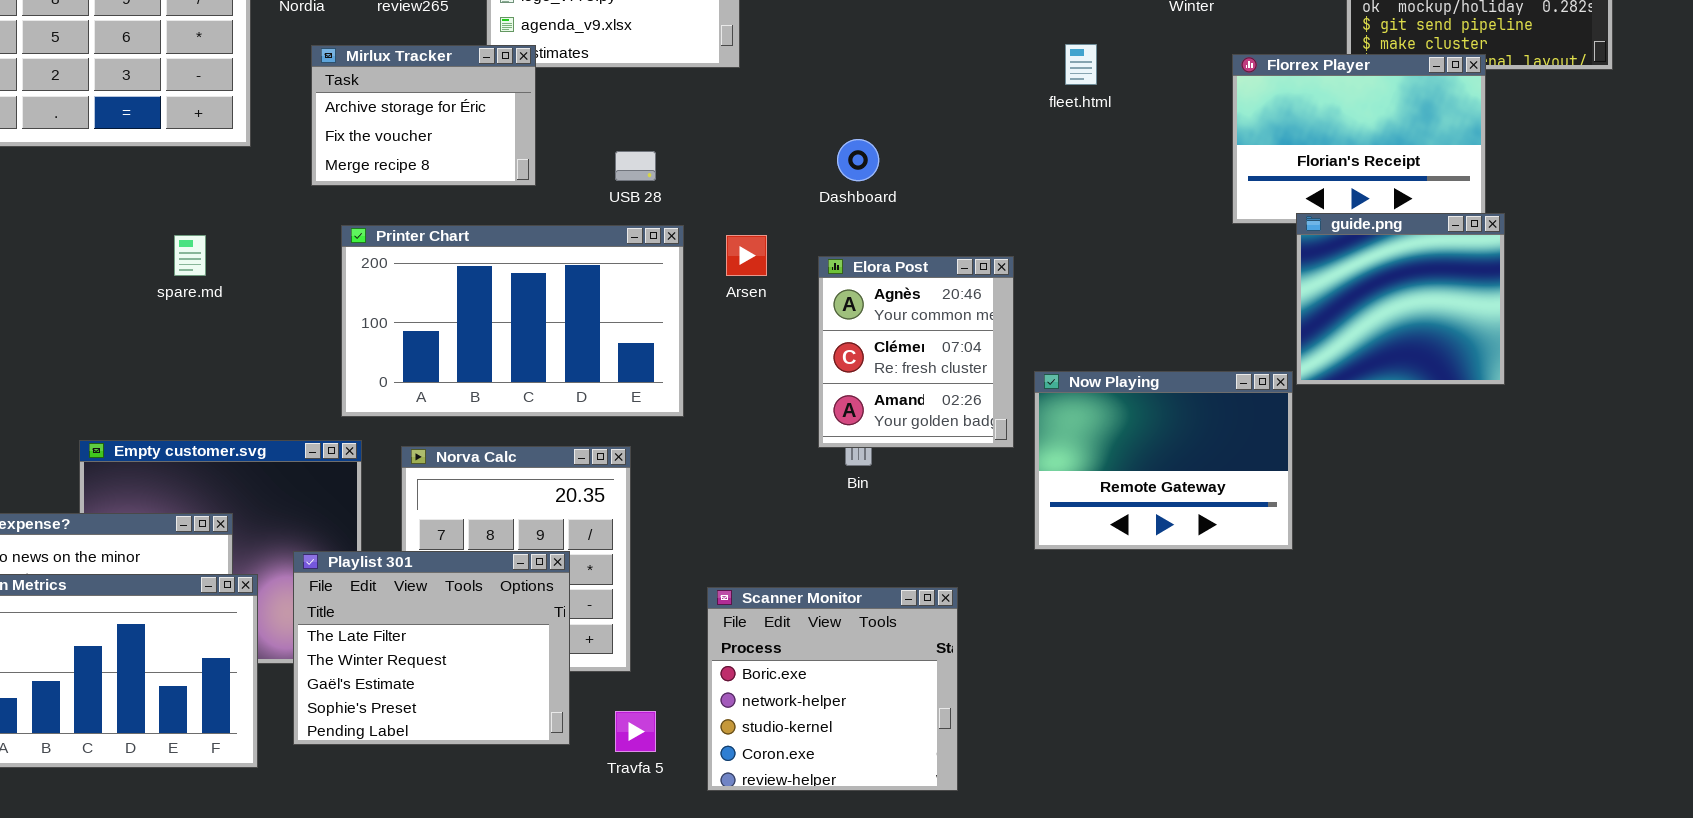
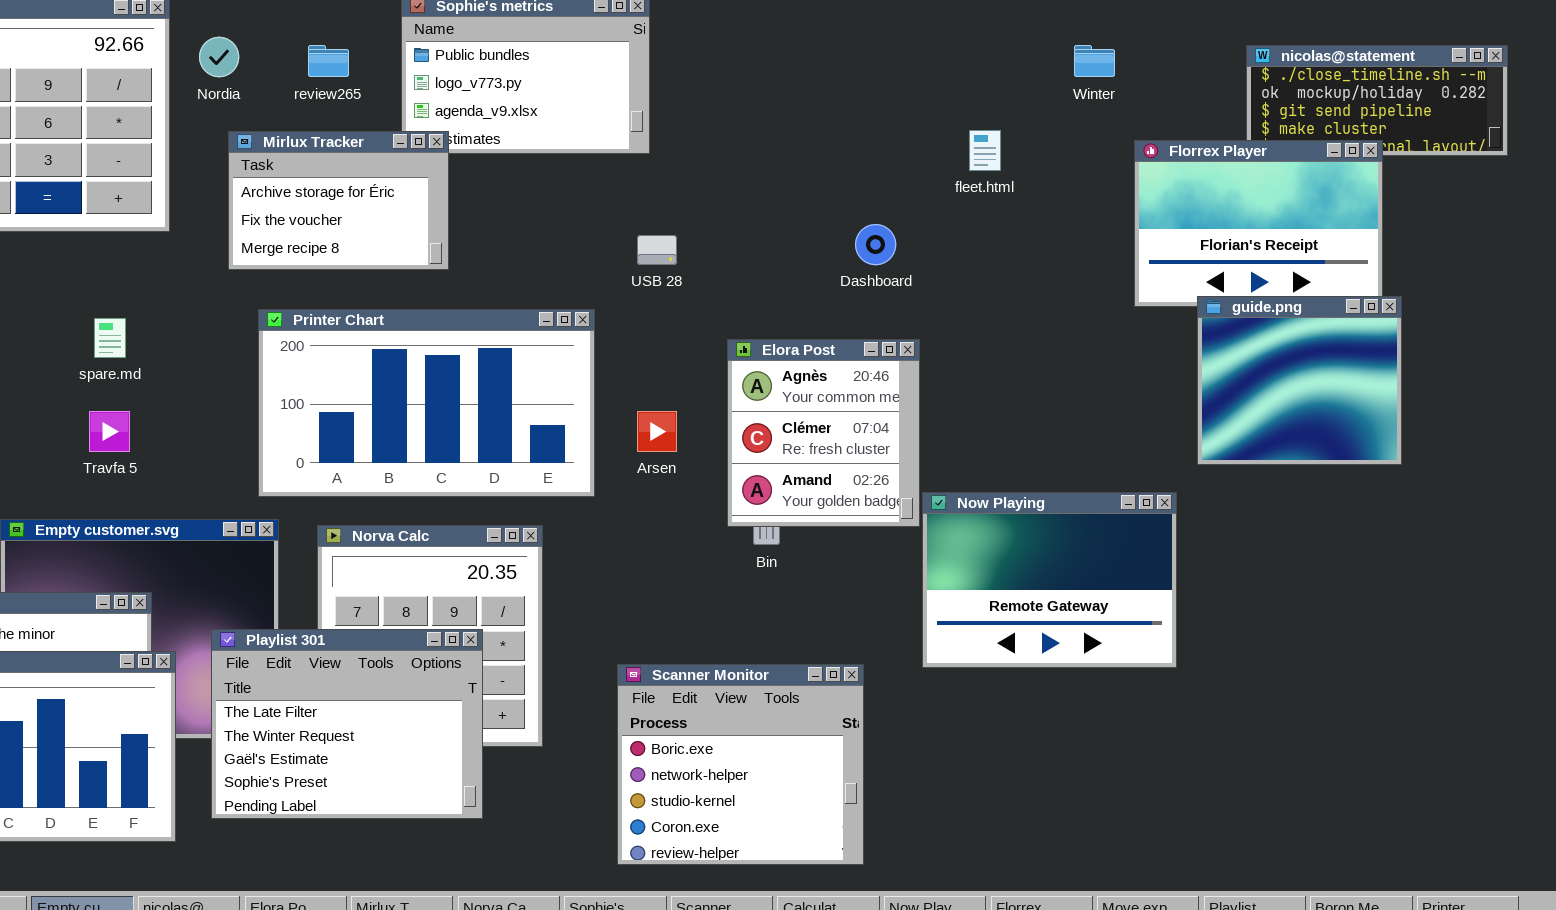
Dashboard: [837,139,879,181] -> [855,224,896,265], moved
USB 28: [615,151,656,181] -> [637,235,677,265], moved
Arsen: [726,235,767,276] -> [637,411,677,452], moved
Now Playing: [1034,371,1293,550] -> [922,492,1177,668], moved
Travfa 5: [615,711,656,752] -> [89,411,130,452], moved

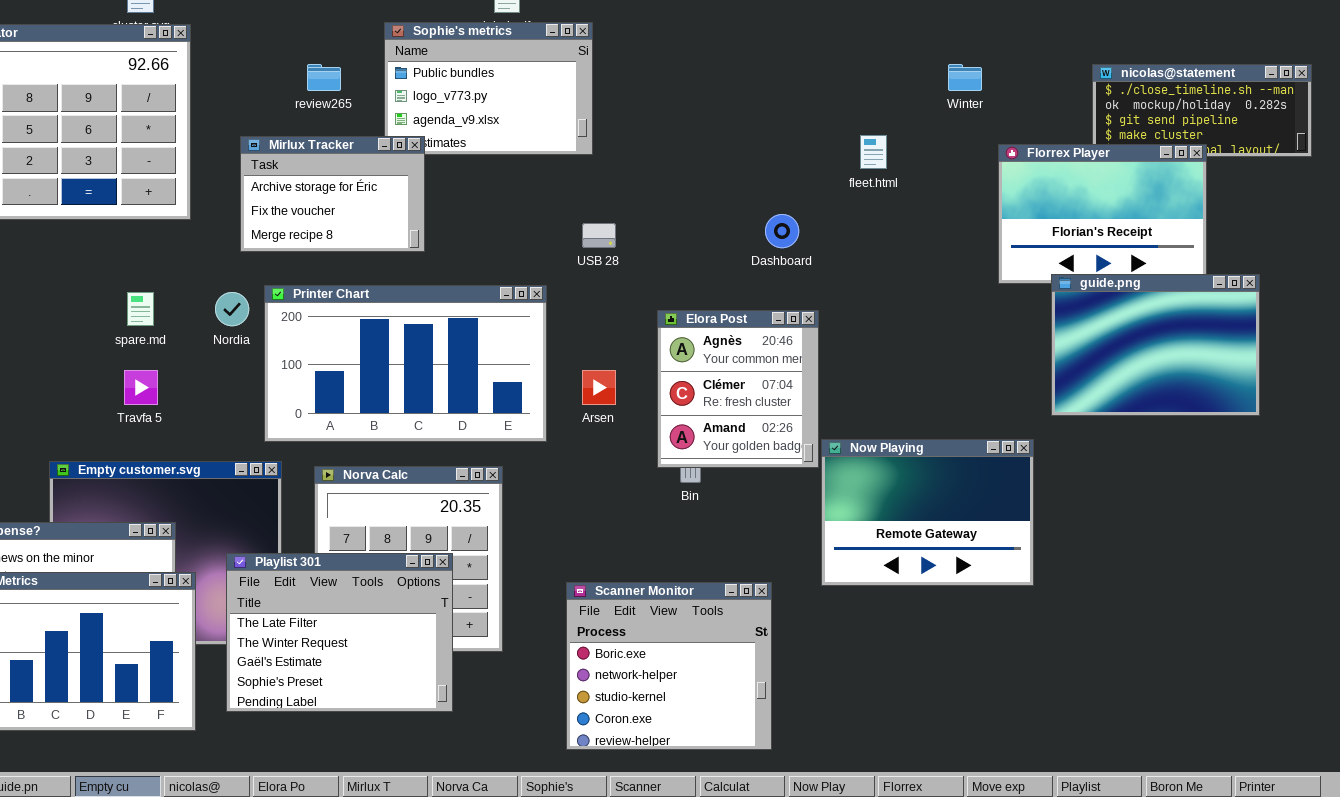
Nordia: [199,37,239,77] -> [215,292,249,326], moved
guide.png: [1197,296,1402,465] -> [1051,274,1260,416], resized

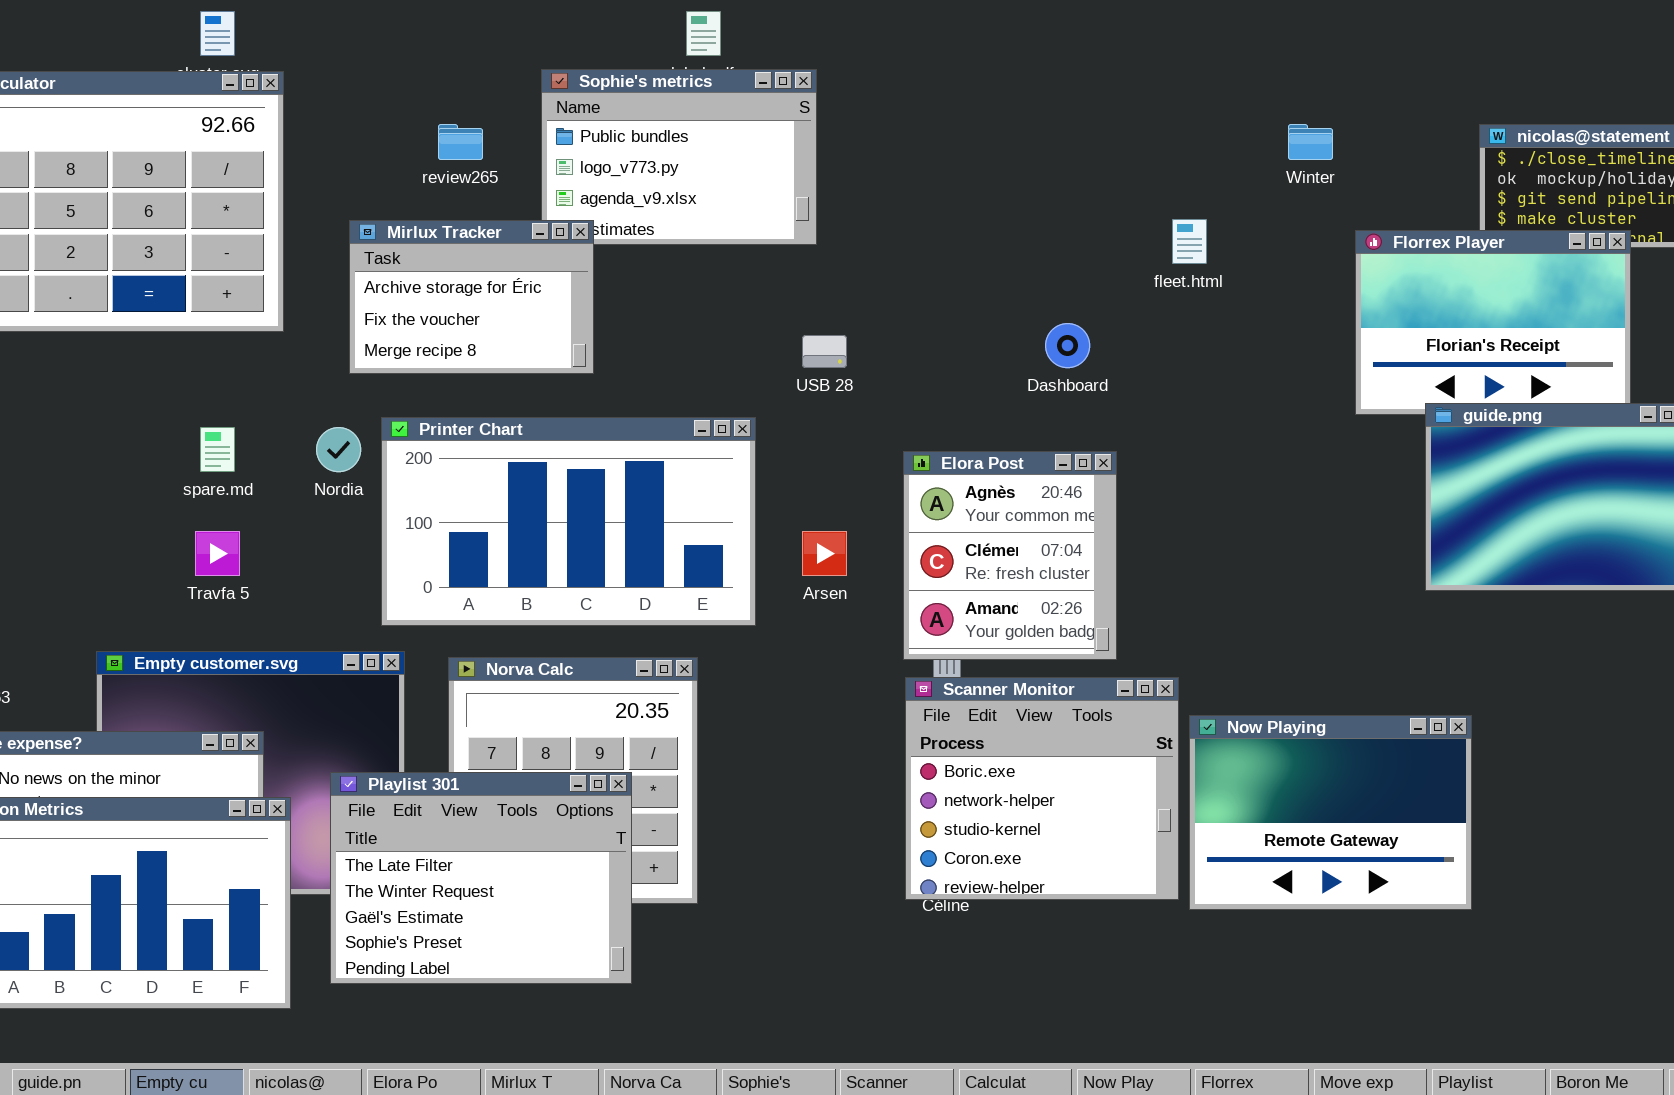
Now Playing: [821,439,1034,586] -> [1189,715,1472,910], moved
Scanner Monitor: [566,582,772,750] -> [905,677,1179,900], moved

